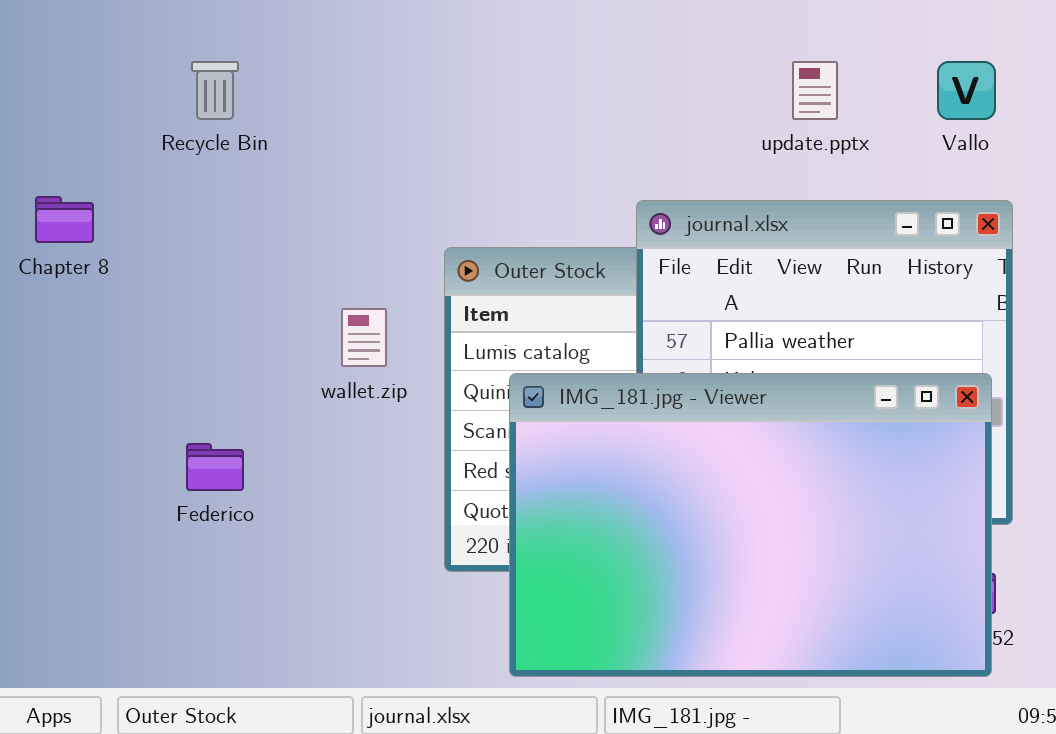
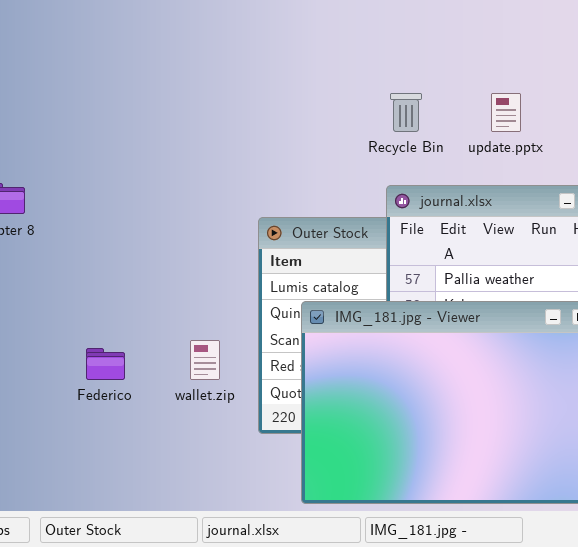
Recycle Bin: [191,61,239,120] -> [390,93,422,132], moved
wallet.zip: [341,308,387,367] -> [190,340,220,380], moved

